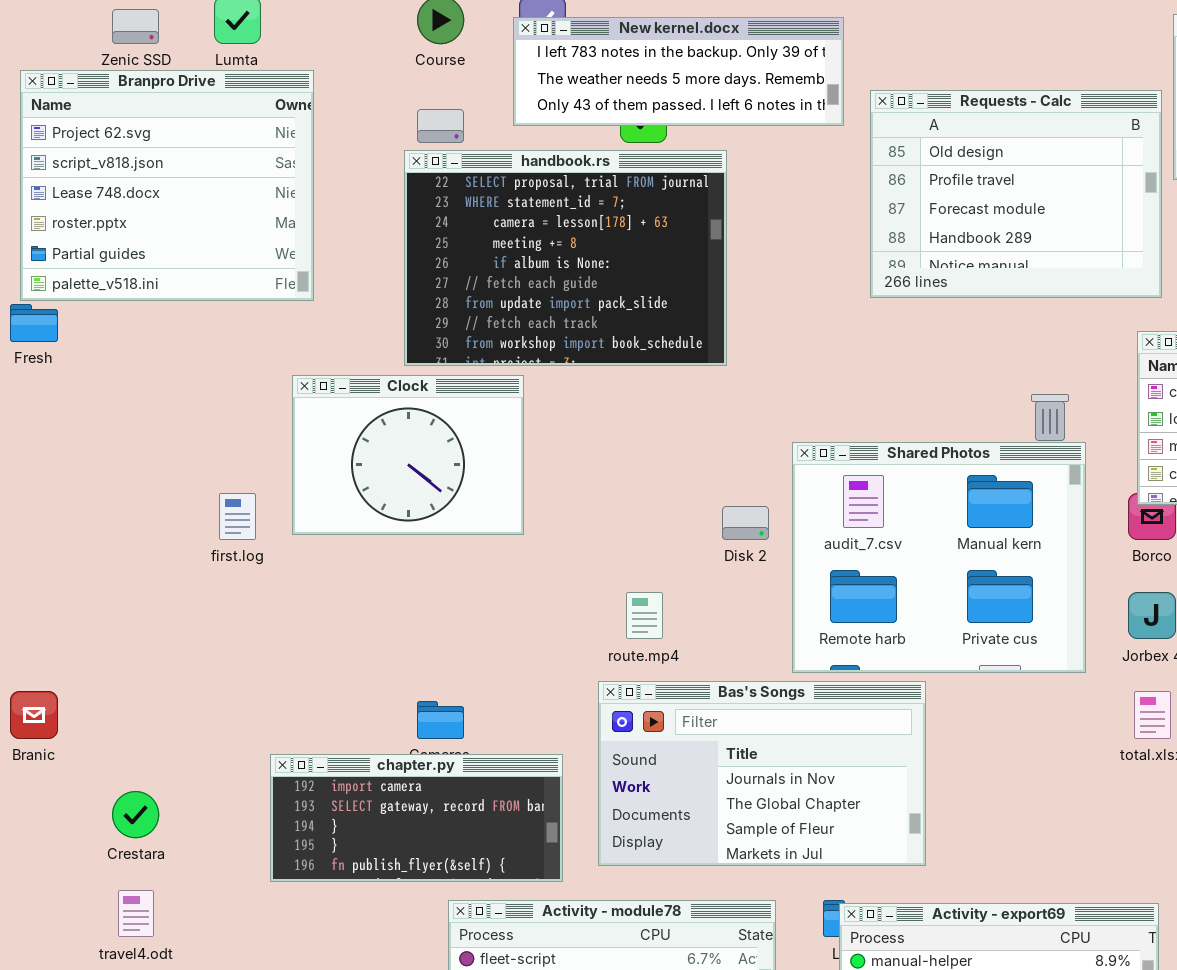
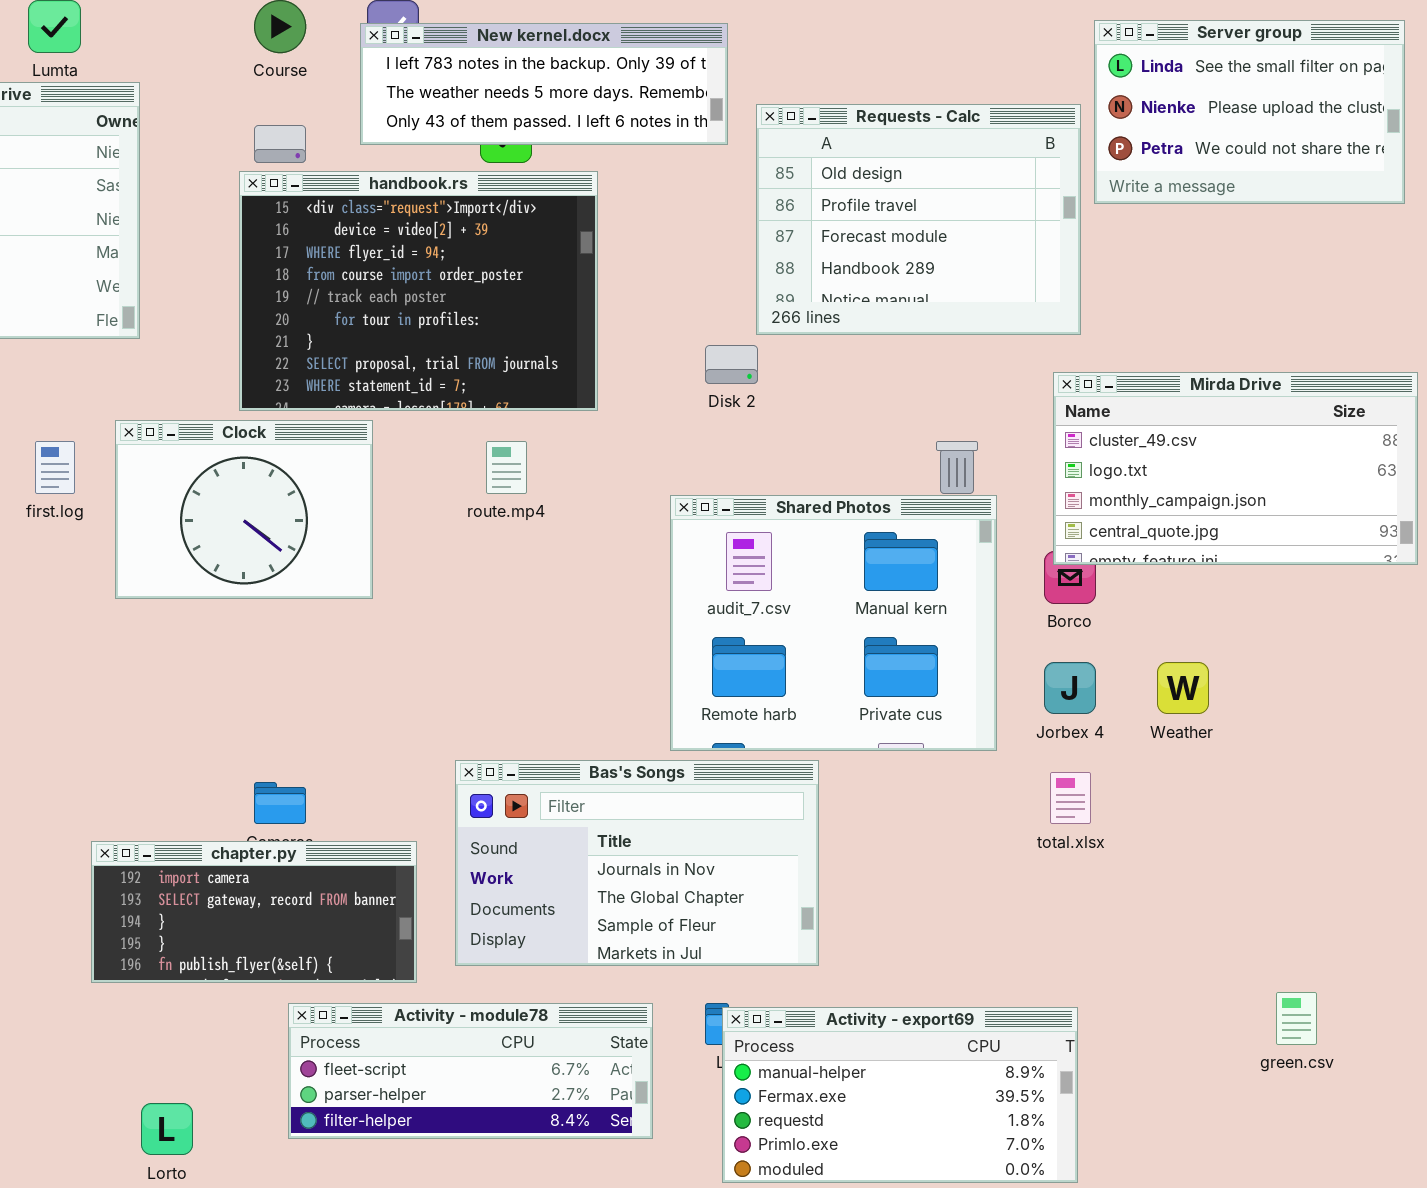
handbook.rs: [404,150,727,366] -> [239,171,598,411], scrolled up 7 rows
first.log: [219,493,256,540] -> [35,441,75,494], moved
Disk 2: [722,506,769,540] -> [705,345,758,384], moved
route.mp4: [626,592,663,639] -> [486,441,527,494], moved

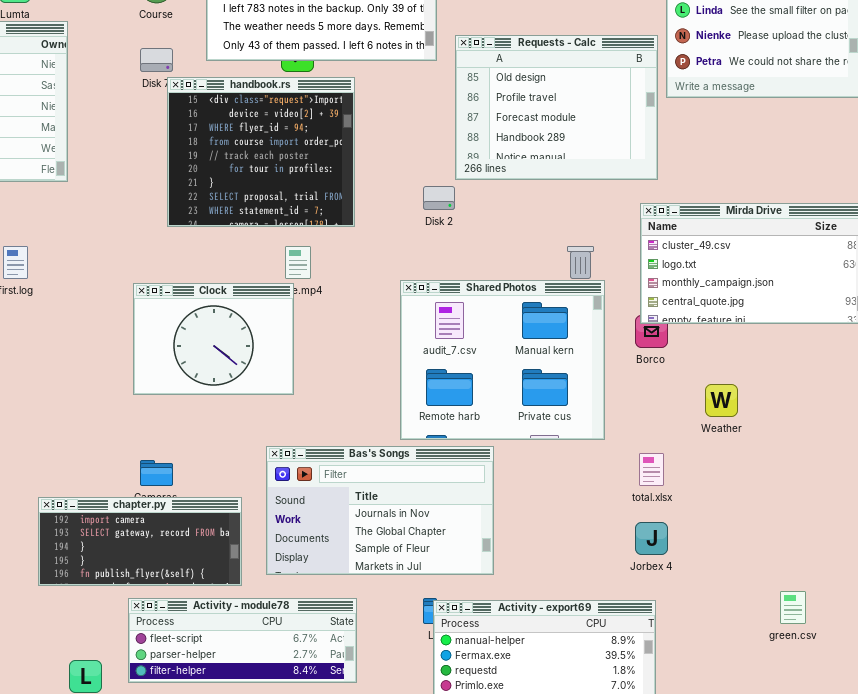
handbook.rs: [239,171,598,411] -> [167,77,355,227], resized
Clock: [115,420,373,599] -> [133,283,294,395], moved
Jorbex 4: [1044,662,1096,714] -> [635,522,668,555], moved
Activity - module78: [288,1003,653,1139] -> [128,598,357,683], moved

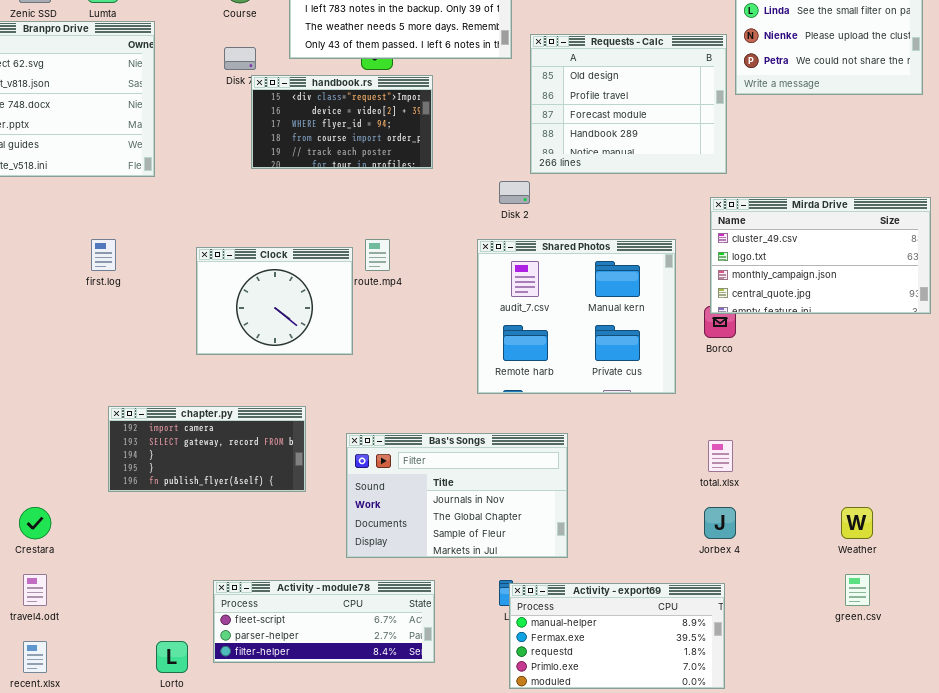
handbook.rs: [167,77,355,227] -> [251,75,433,169], resized
Shared Photos: [400,280,605,440] -> [477,239,676,394], moved
Clock: [133,283,294,395] -> [196,247,353,355], moved
Weather: [705,384,738,417] -> [841,507,873,539], moved
chapter.py: [38,497,242,586] -> [108,406,306,492], moved

